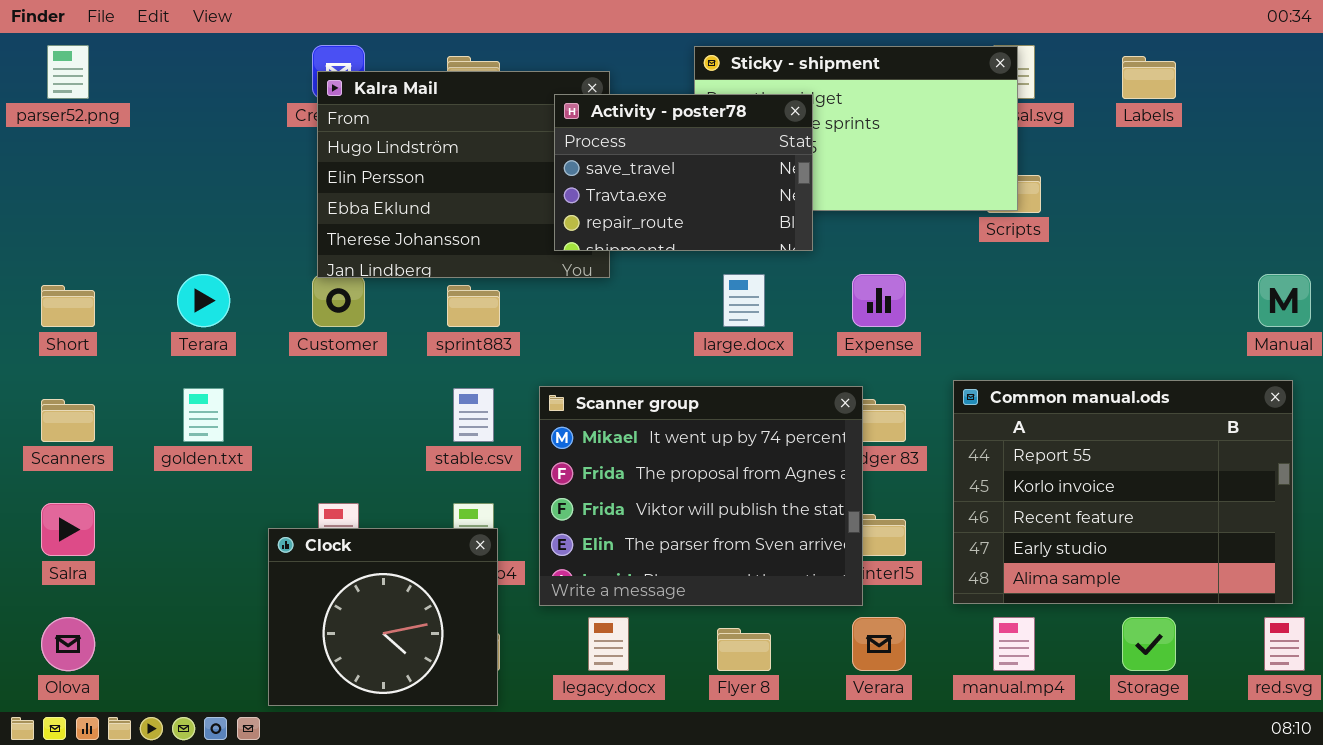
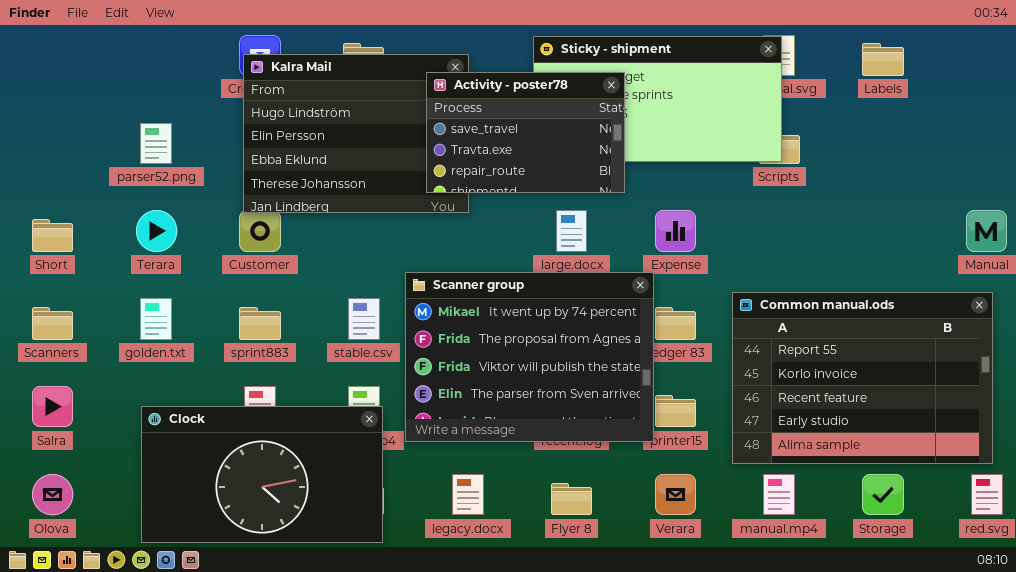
parser52.png: [47,45,89,99] -> [140,123,172,164], moved
sprint883: [447,285,500,327] -> [239,307,281,340], moved
Scanner group: [539,386,863,606] -> [405,272,654,442], moved
Clock: [268,528,498,706] -> [141,406,383,543], resized

